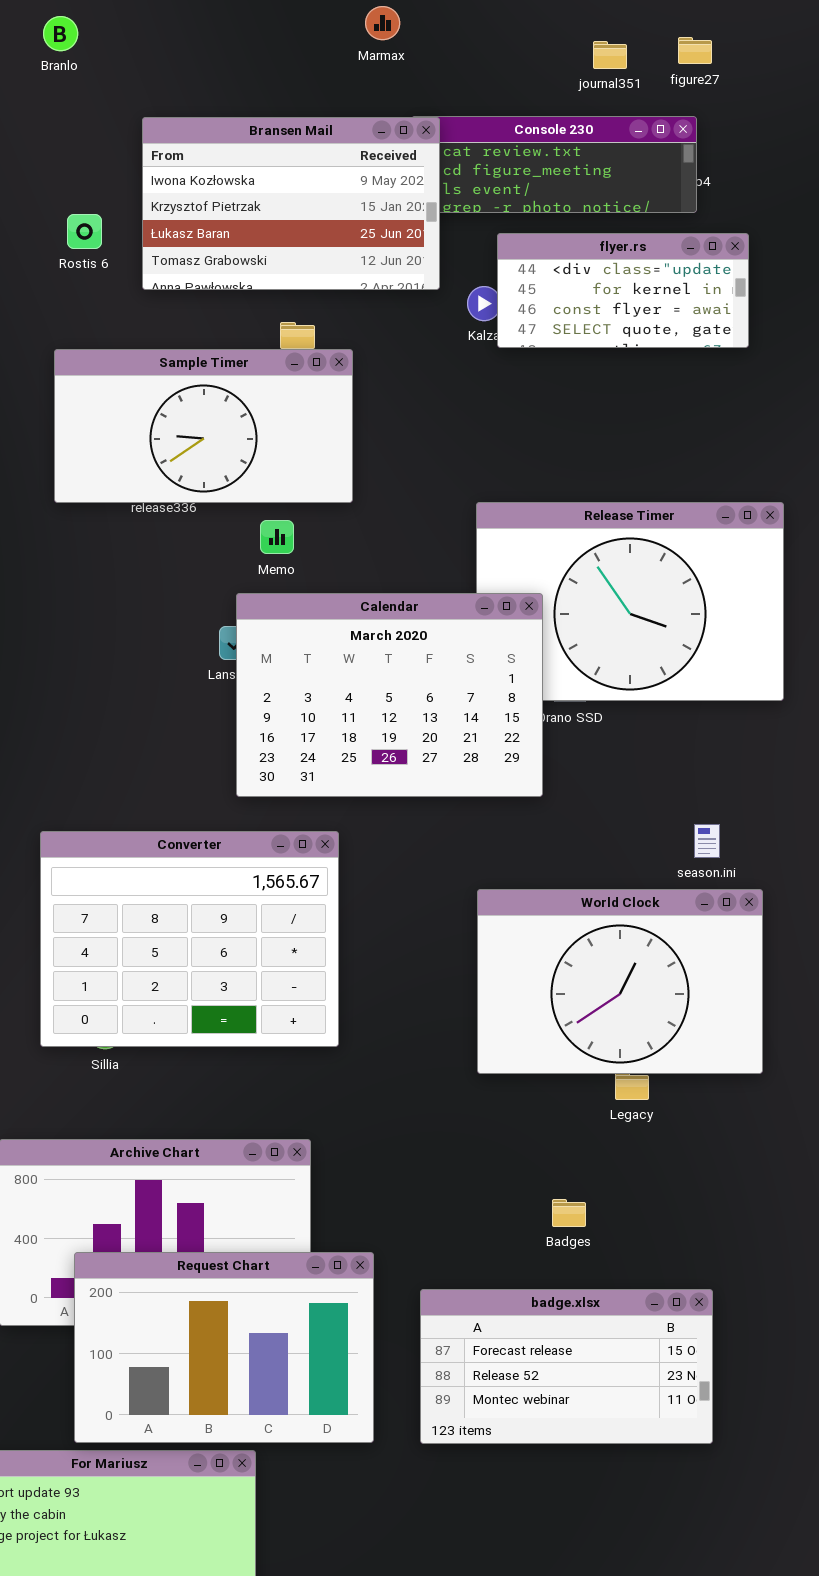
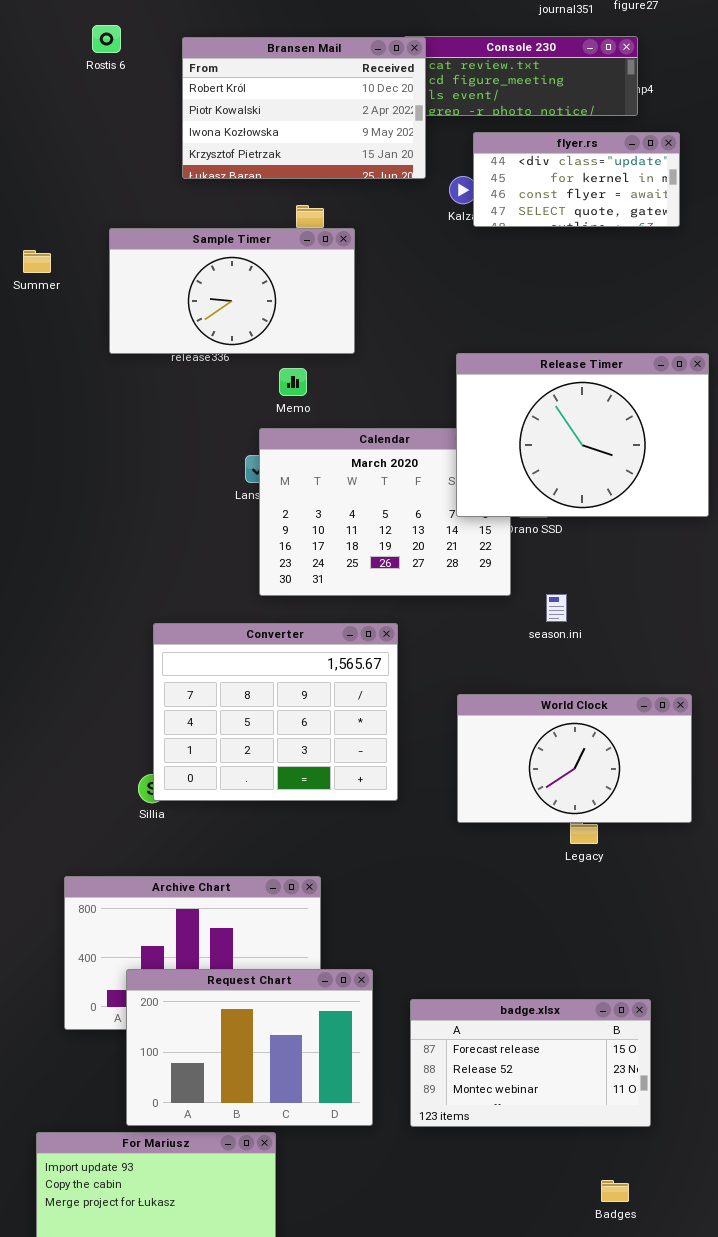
Bransen Mail: [142,117,440,290] -> [182,37,426,179], scrolled up 2 rows
Rostis 6: [67,214,102,249] -> [92,25,121,53], moved
Release Timer: [476,502,784,701] -> [456,353,709,517], raised
season.ini: [694,824,720,858] -> [546,594,567,622], moved
Converter: [40,831,339,1047] -> [153,623,398,801], moved
World Clock: [477,889,763,1074] -> [457,694,692,823], resized
Badges: [552,1199,586,1227] -> [601,1180,629,1202], moved

